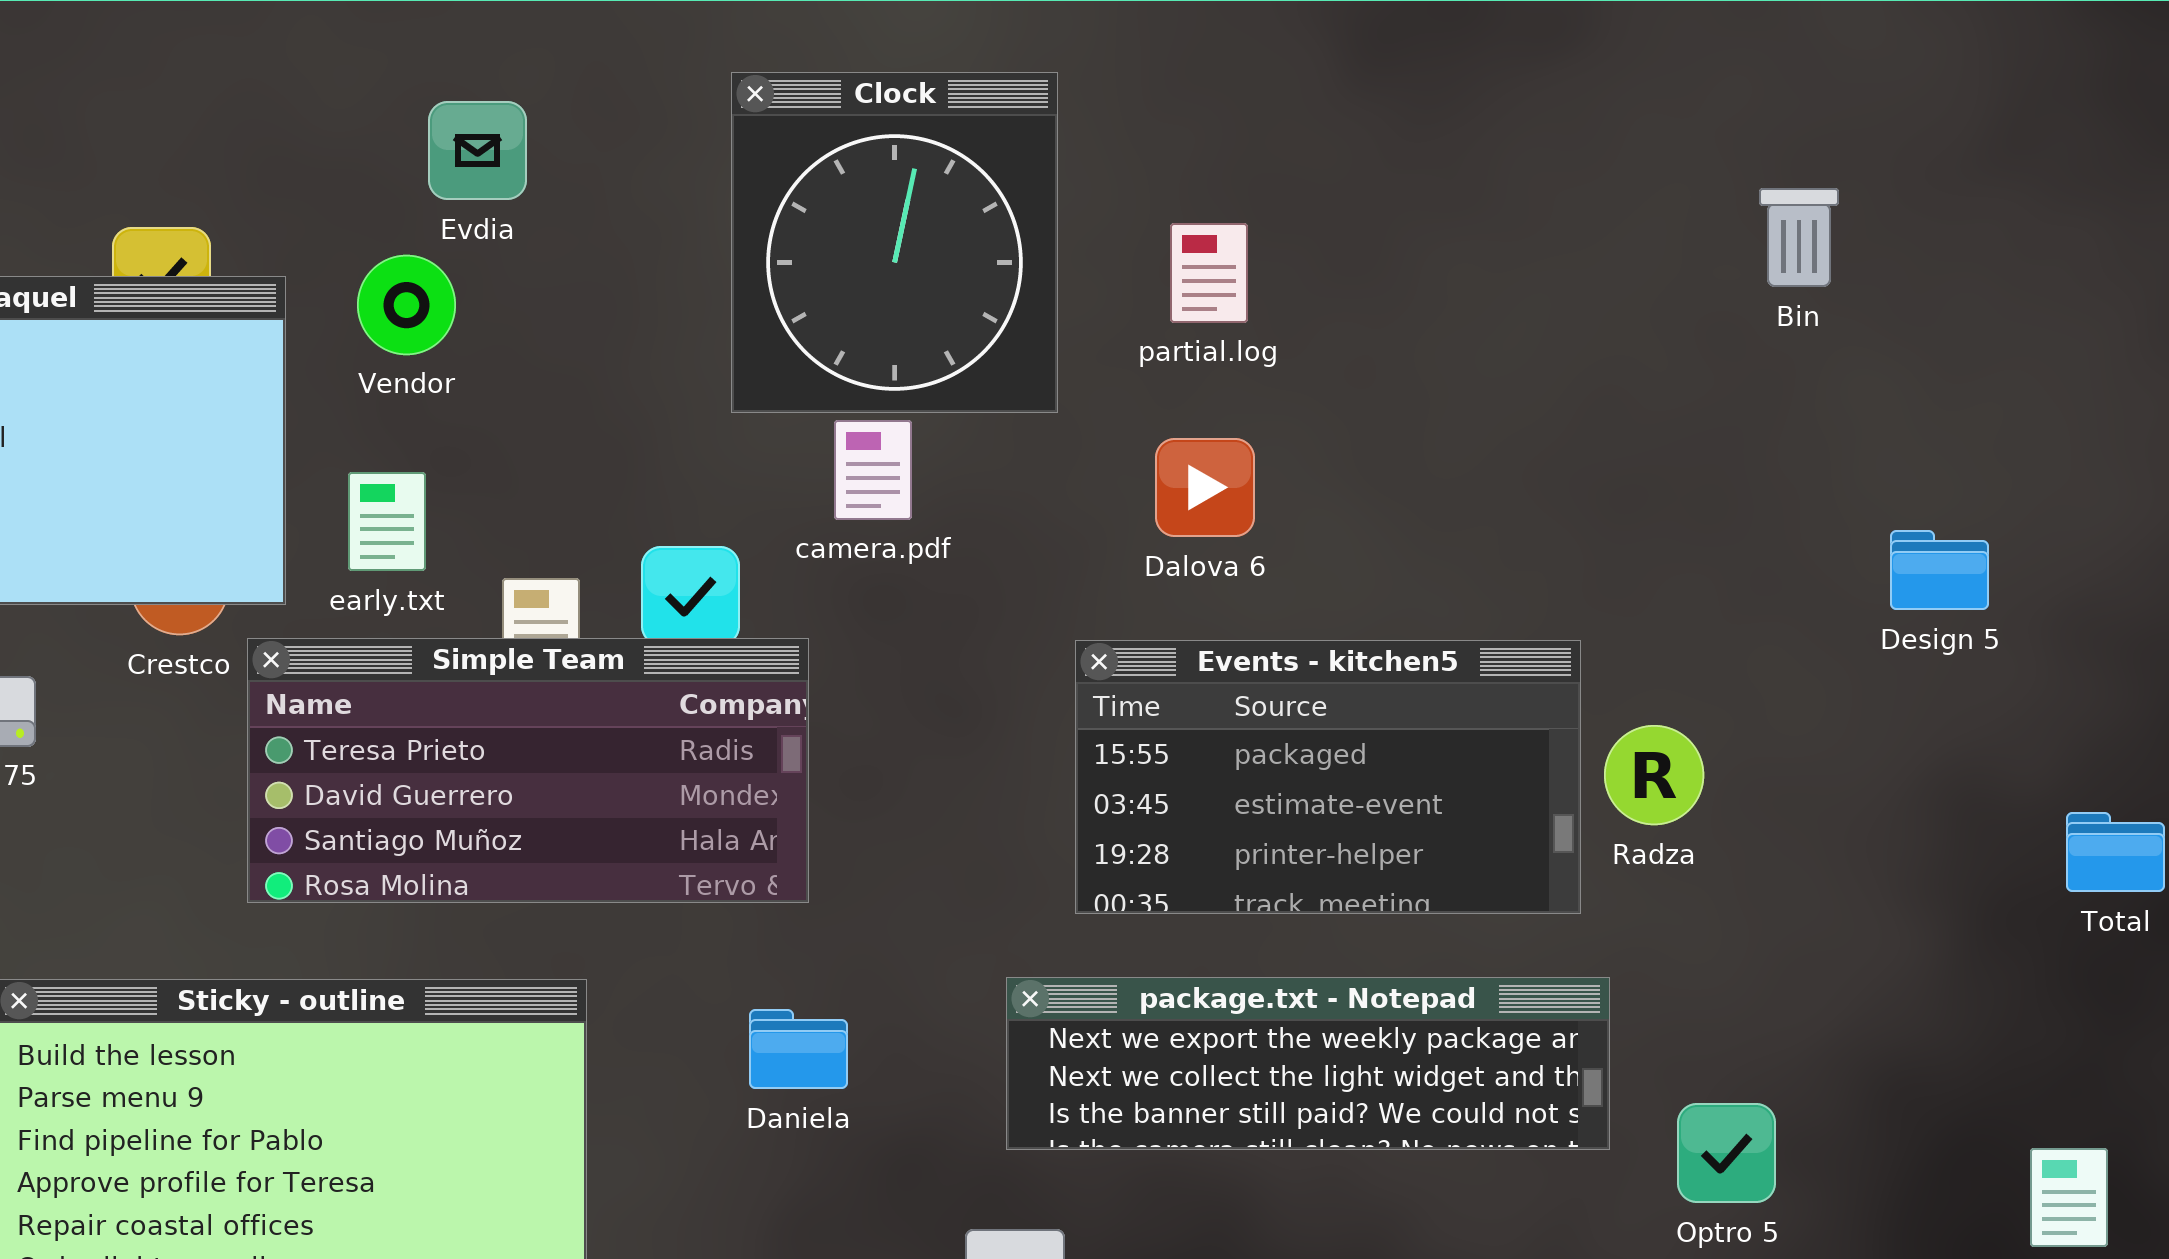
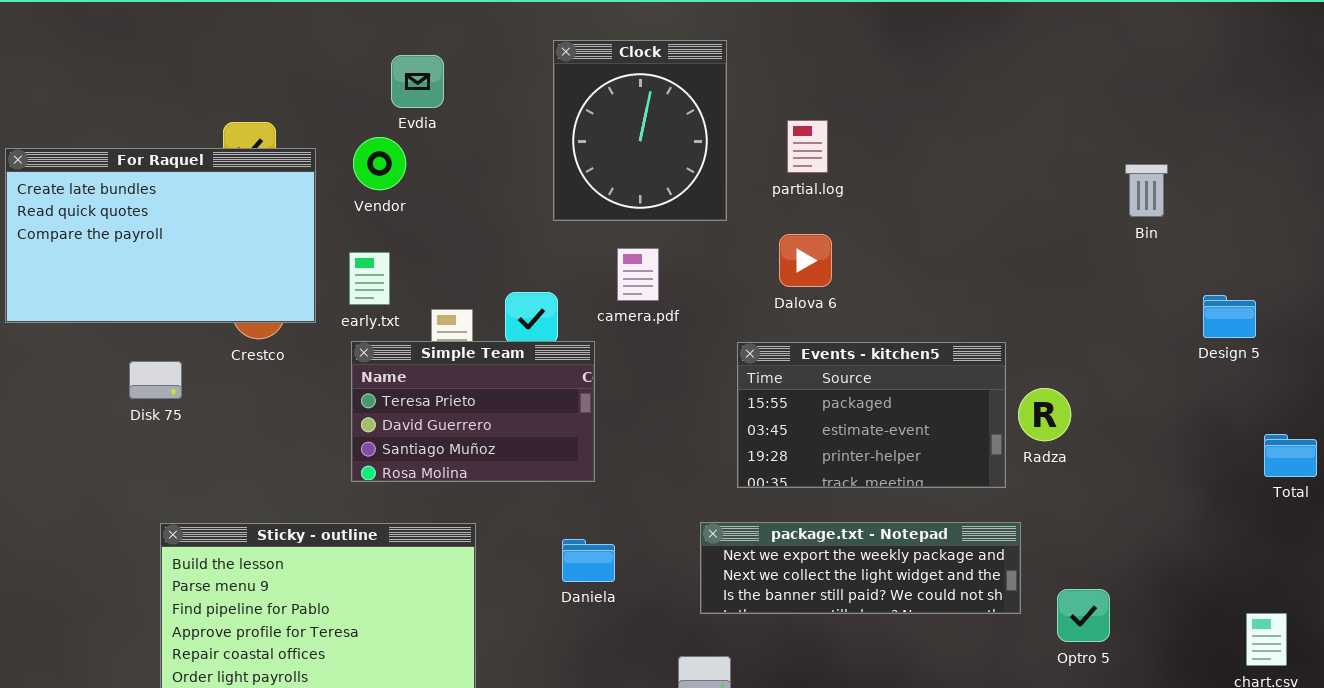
Bin: [1759,188,1839,287] -> [1125,164,1168,217], moved
camera.pdf: [834,420,912,520] -> [617,248,659,301], moved
Design 5: [1890,530,1989,610] -> [1203,295,1256,338], moved
Simple Team: [247,638,809,903] -> [351,341,595,482], resized

